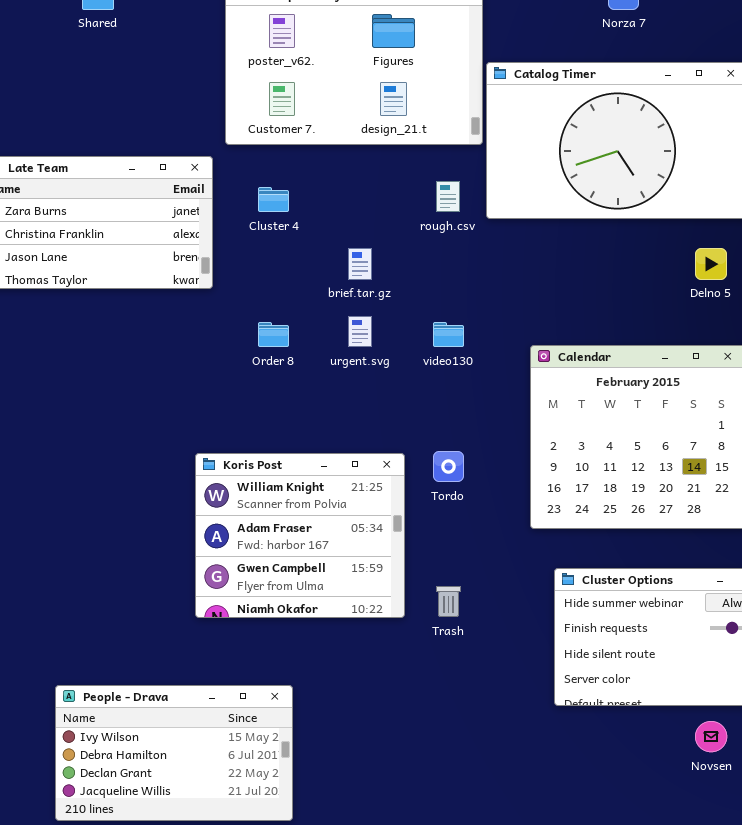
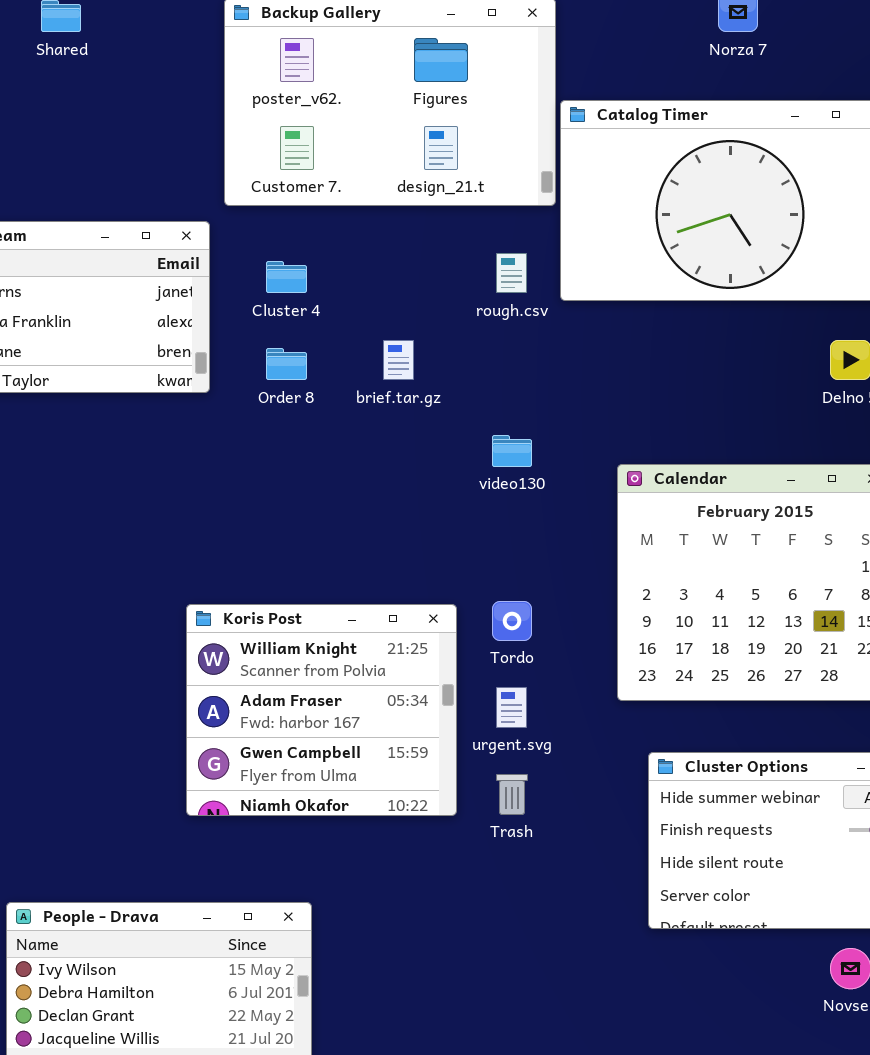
urgent.svg: [348,316,372,347] -> [496,687,527,728], moved
Order 8: [258,322,289,347] -> [266,348,307,380], moved

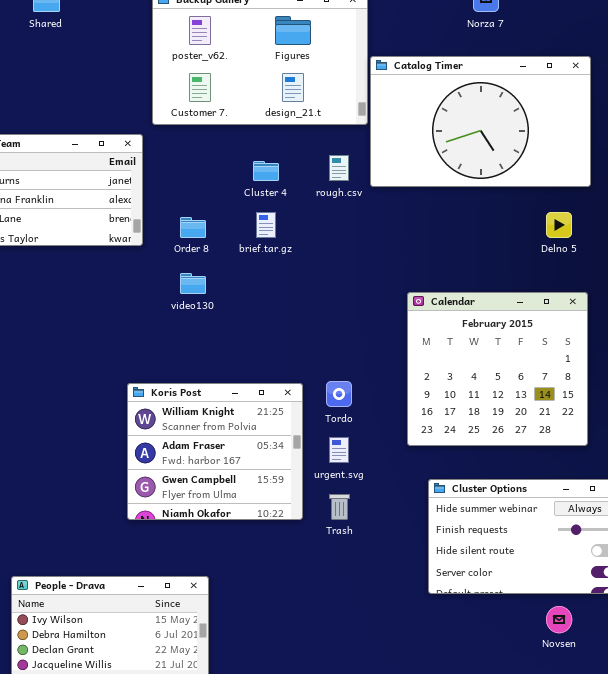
Cluster 4: [266,261,307,293] -> [253,161,279,181], moved
video130: [492,435,532,467] -> [180,273,206,294], moved

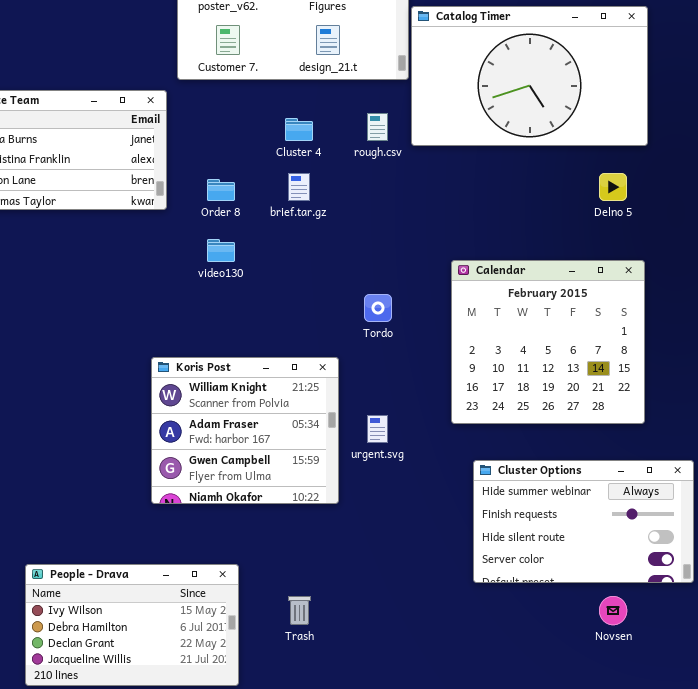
Tordo: [326,381,352,407] -> [364,294,392,322], moved
Trash: [329,494,350,520] -> [288,596,311,625], moved

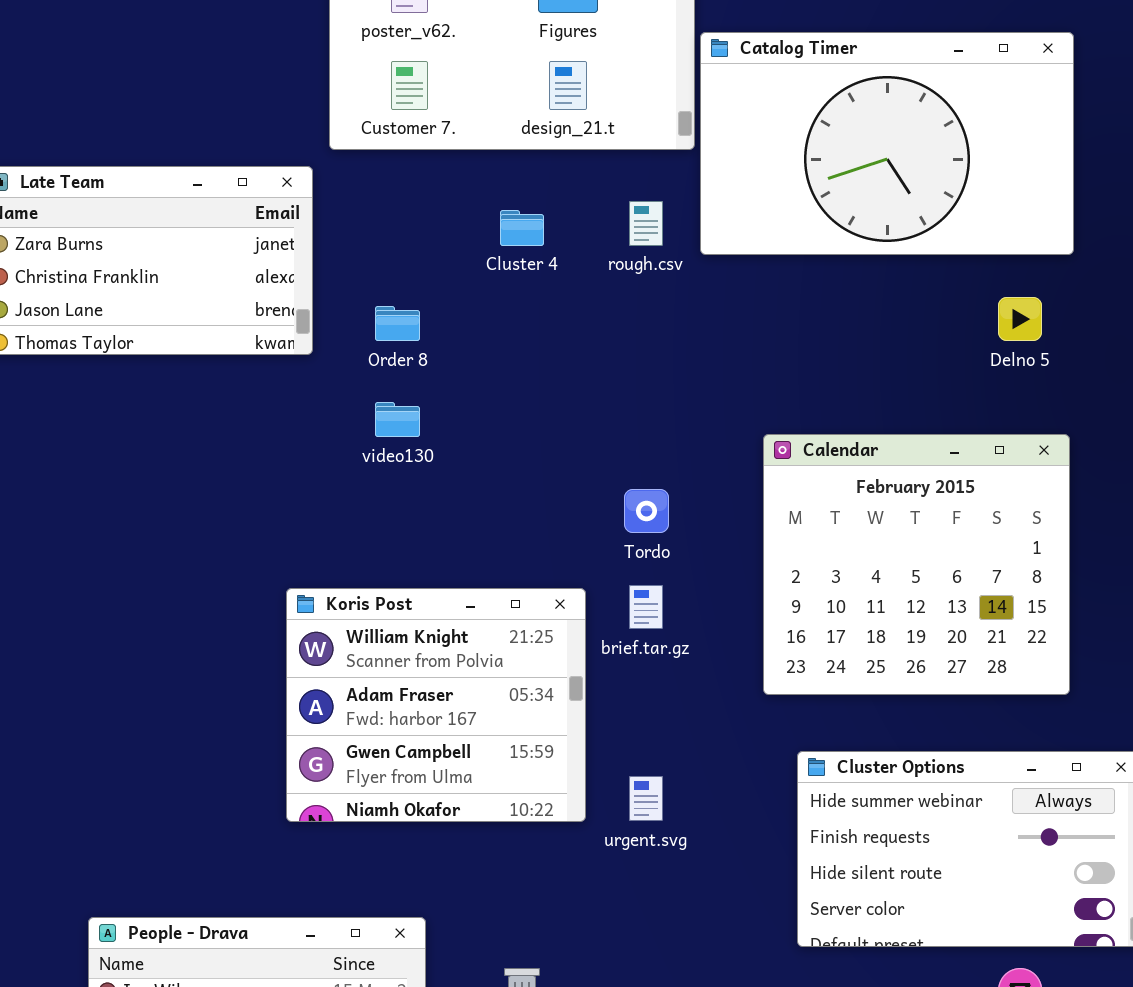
brief.tar.gz: [288,173,310,201] -> [629,585,663,629], moved
urgent.svg: [367,415,388,443] -> [629,776,663,821], moved

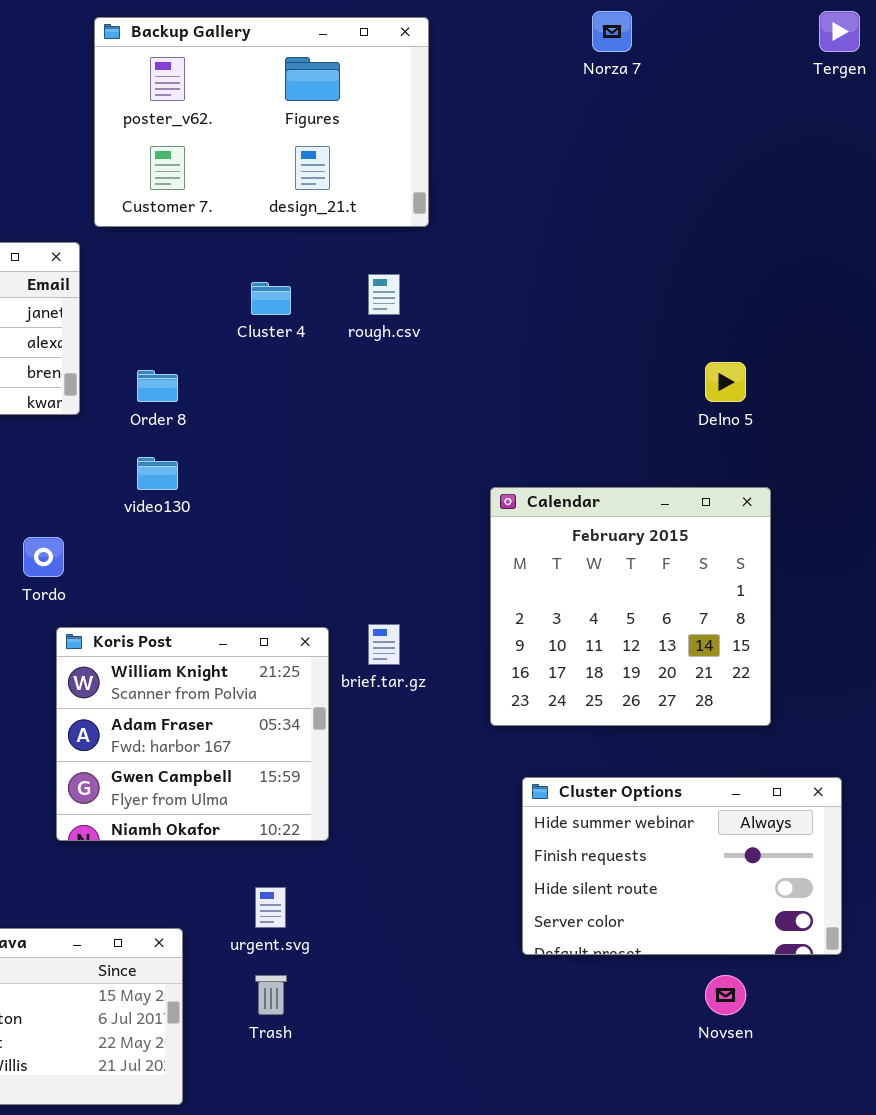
Catalog Timer: [700,32,1074,255] -> none, closed
Tordo: [624,489,669,533] -> [23,537,64,577], moved
urgent.svg: [629,776,663,821] -> [255,887,286,928], moved

